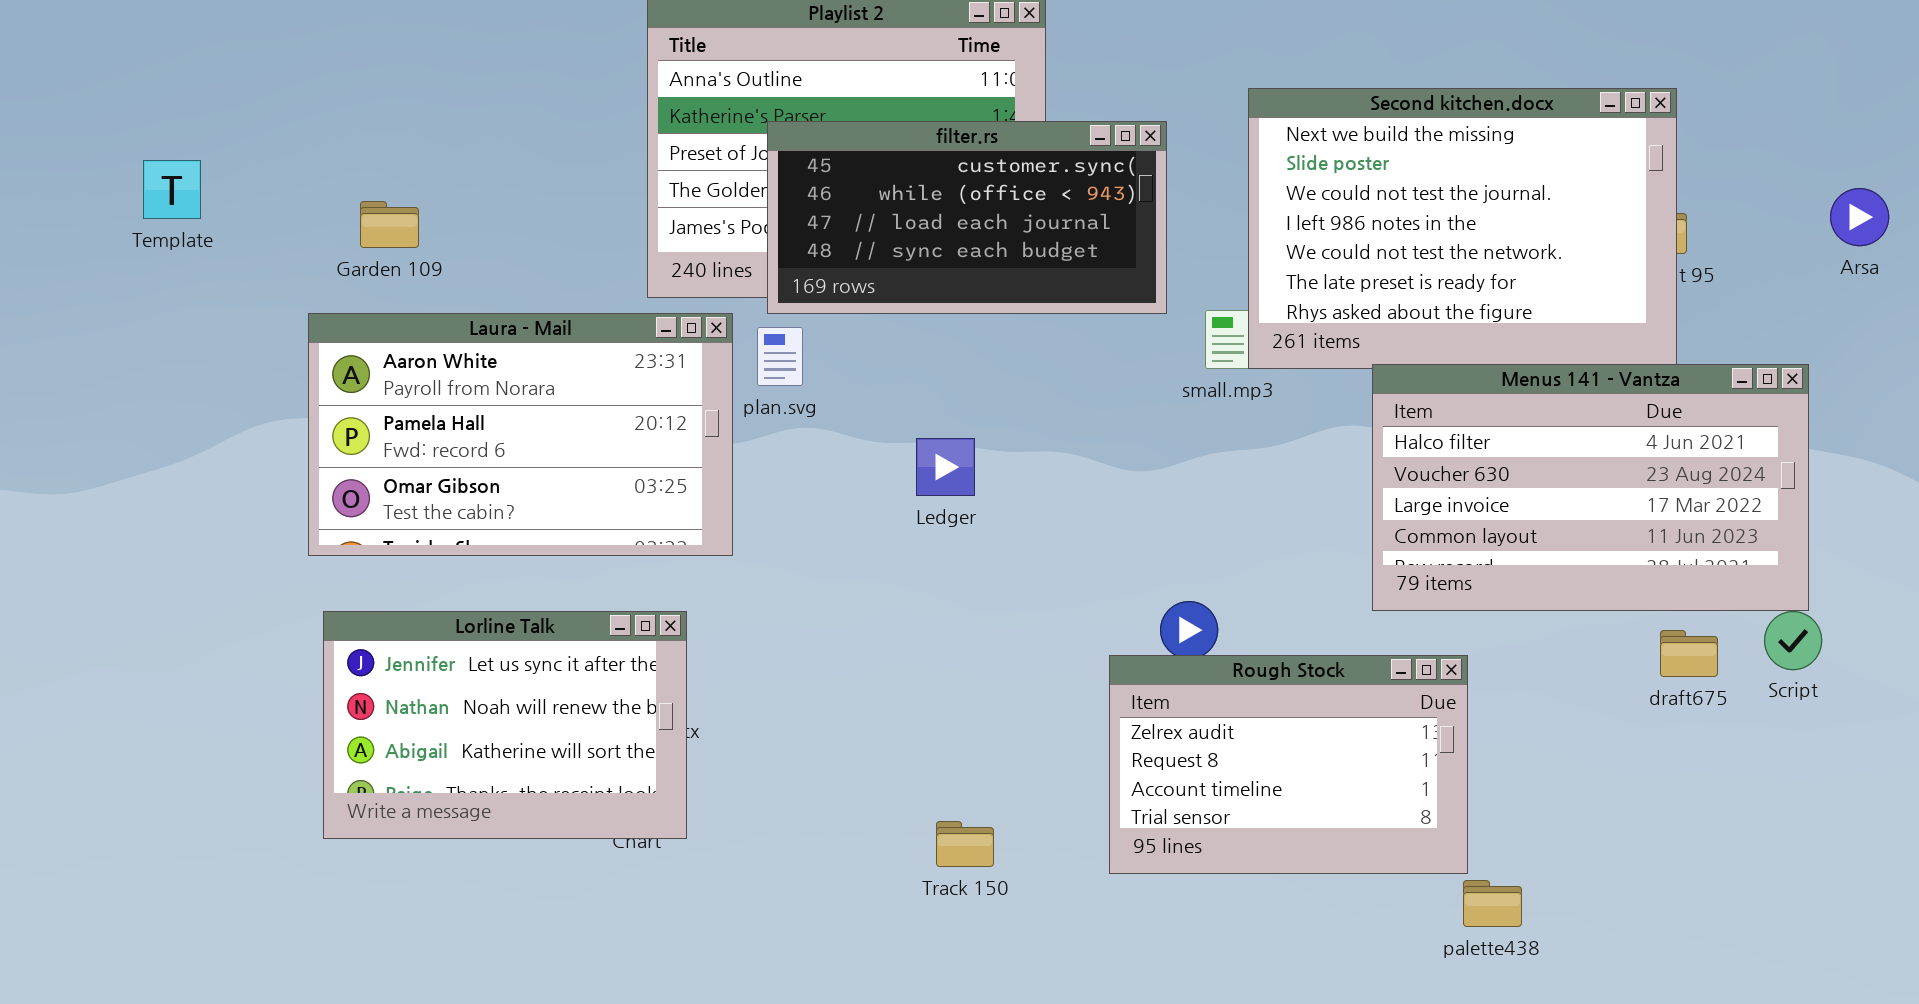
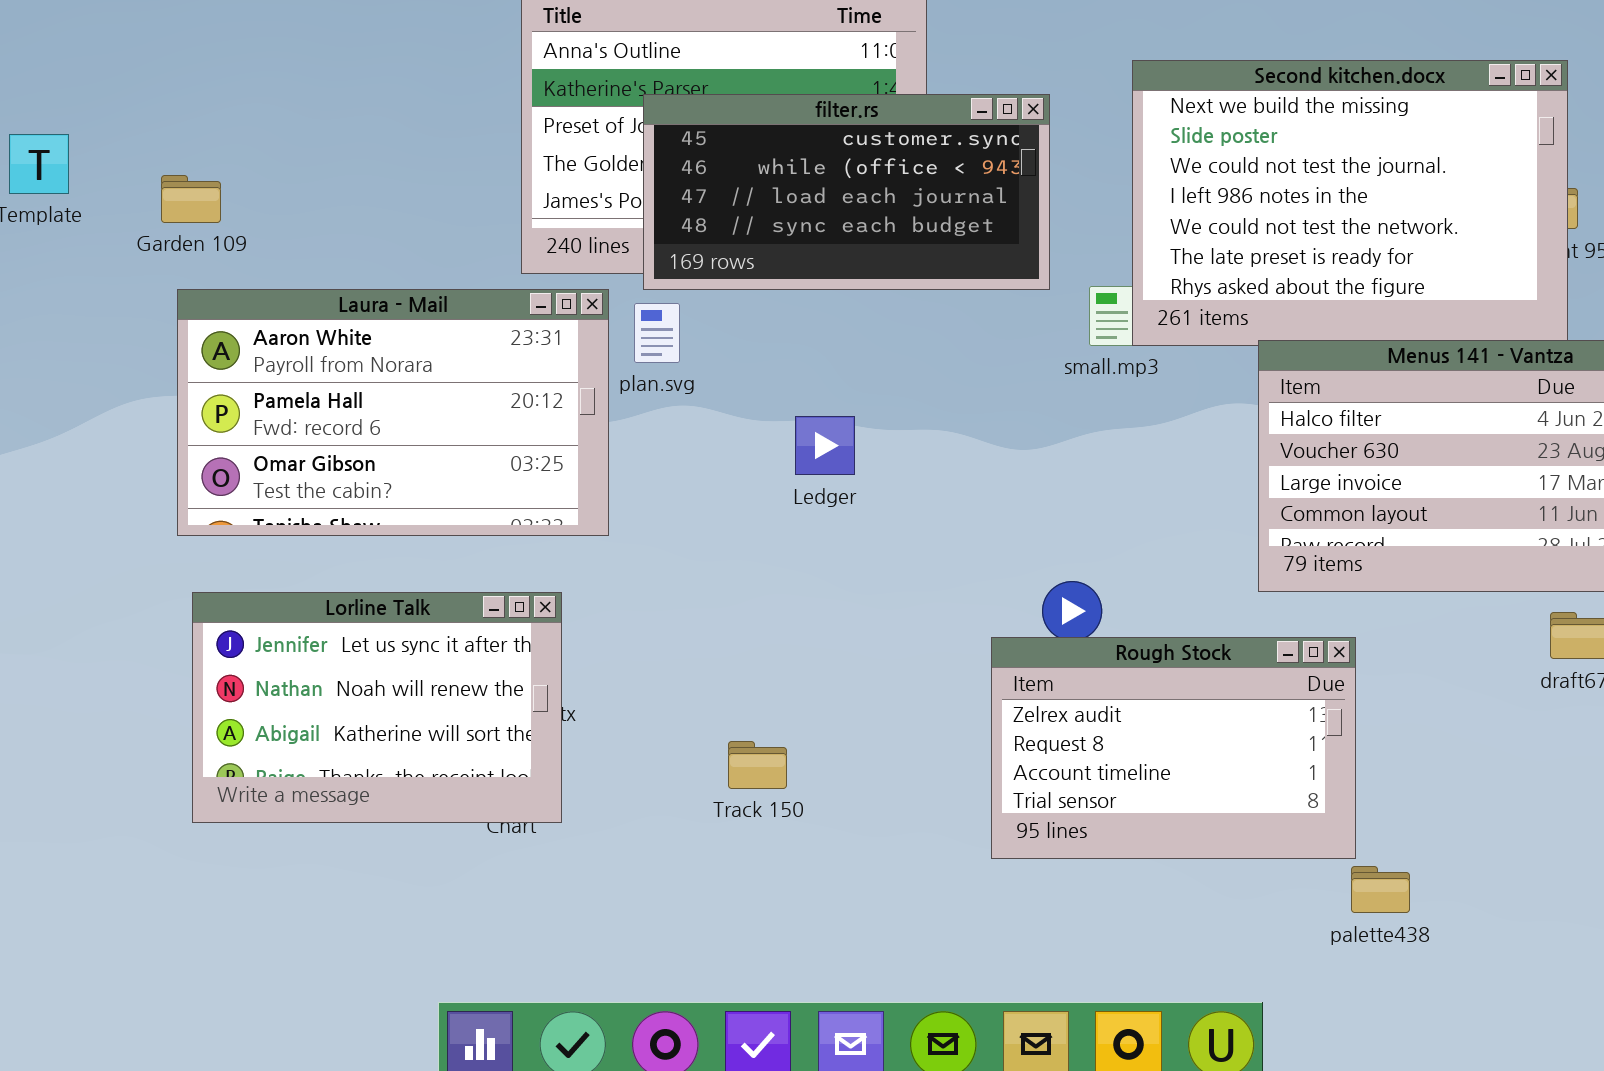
Garden 109: [360,201,419,248] -> [161,175,221,223], moved
Track 150: [936,821,994,867] -> [728,741,787,789], moved

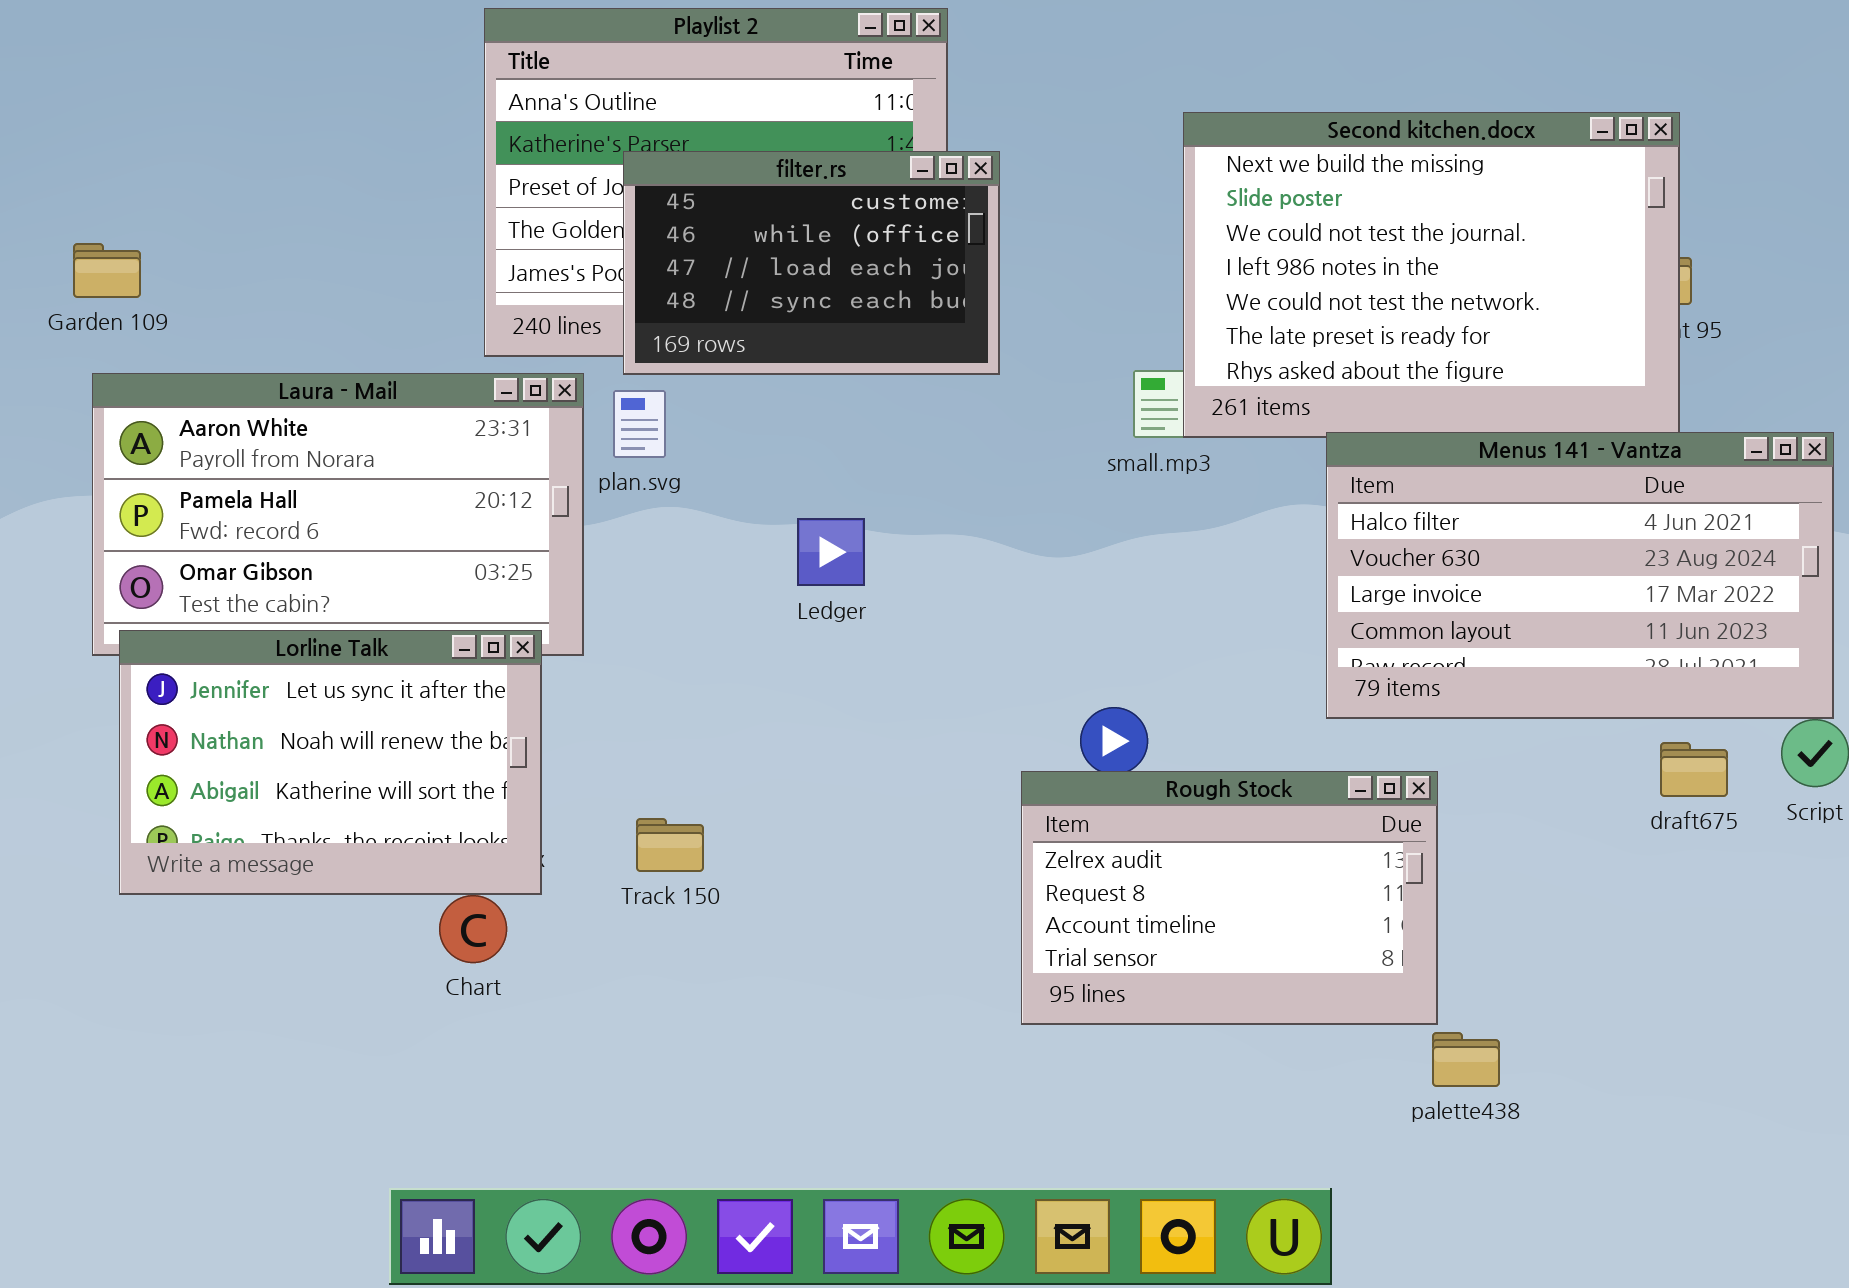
filter.rs: [643,94,1050,290] -> [623,151,1000,375], resized
Lorline Talk: [192,592,562,823] -> [119,630,542,895], moved
Track 150: [728,741,787,789] -> [636,818,704,872], moved

